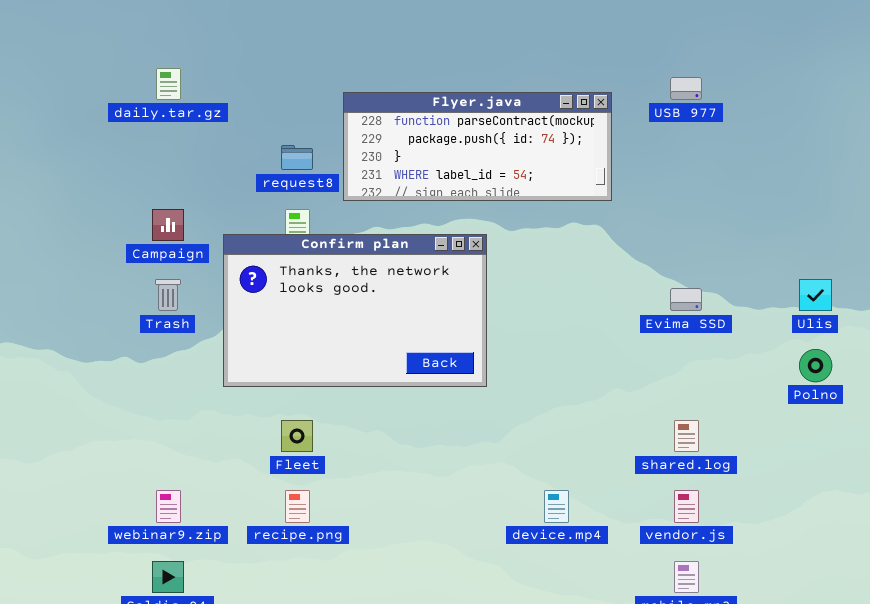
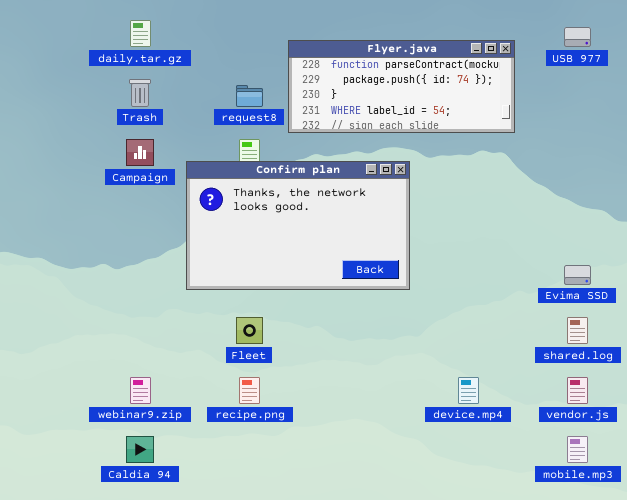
Trash: [155,279,181,311] -> [129,79,151,107], moved
Evima SSD: [670,288,702,311] -> [564,265,591,285], moved

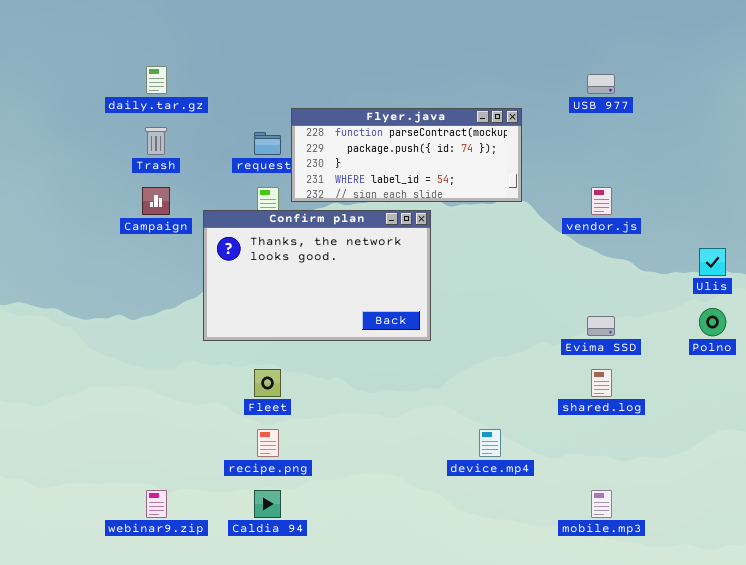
Flyer.java: [288,40,515,133] -> [291,108,522,202], moved
webinar9.zip: [130,377,151,404] -> [146,490,167,518], moved
vendor.js: [567,377,588,404] -> [591,187,612,215], moved
Caldia 94: [126,436,154,463] -> [254,490,281,518], moved

